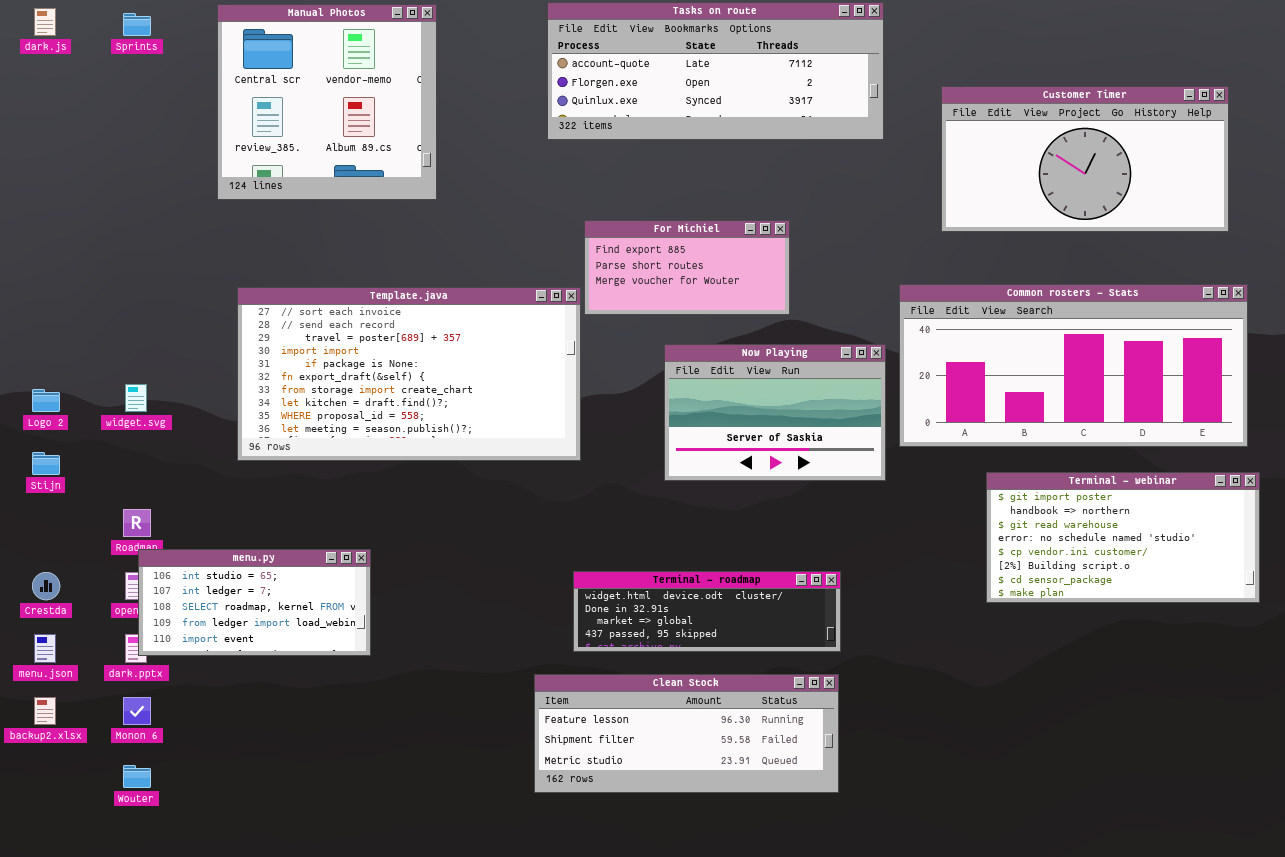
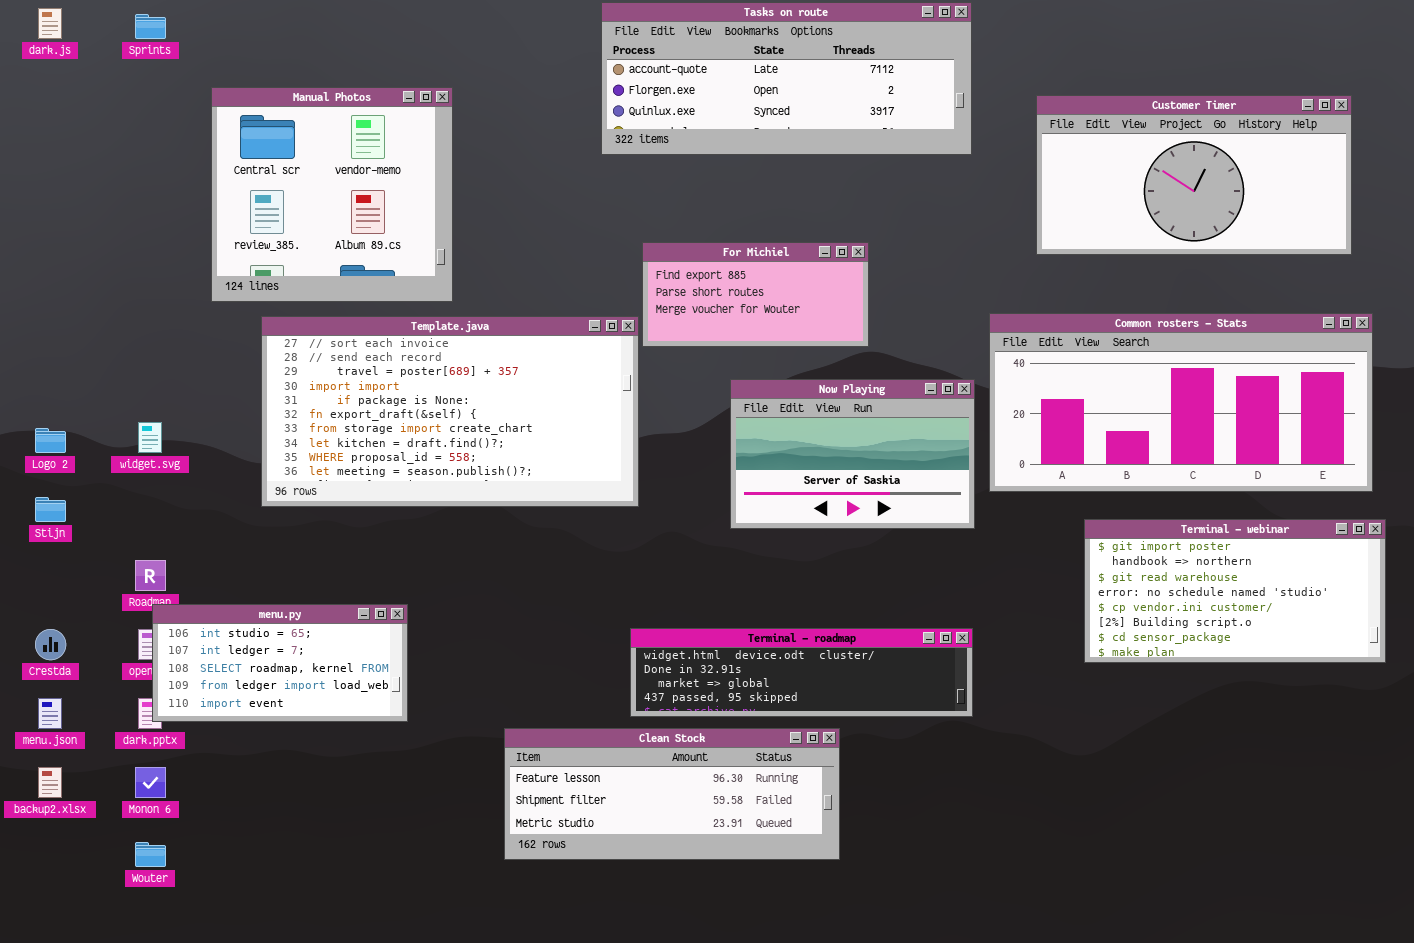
Manual Photos: [217,4,437,200] -> [211,87,453,302], moved
Terminal - roadmap: [573,571,841,652] -> [630,628,973,717], resized
Clean Stock: [534,674,839,793] -> [504,728,840,860], moved

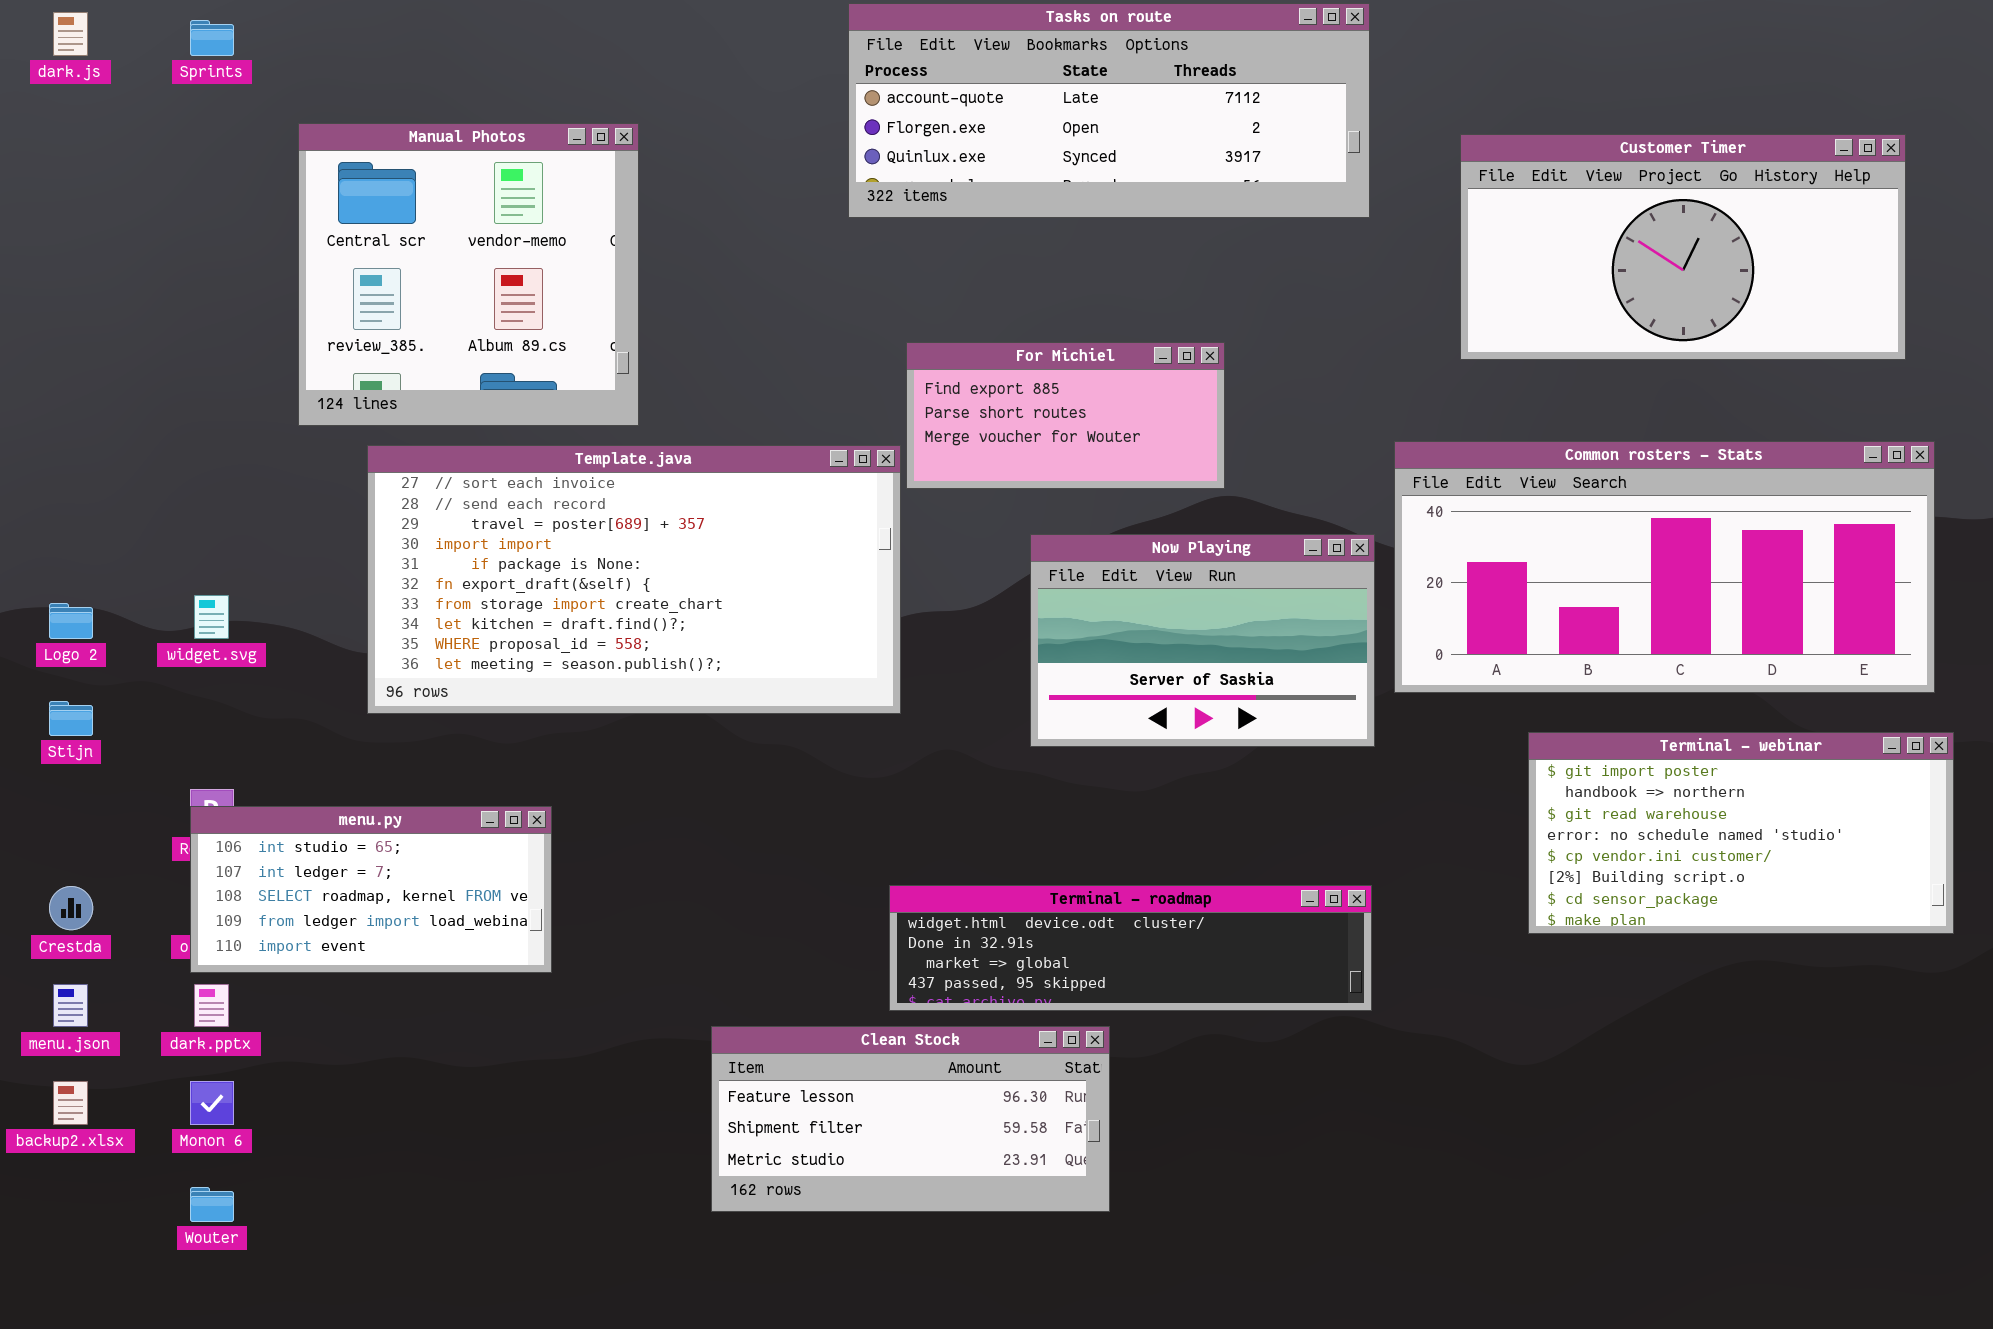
menu.py: [152,604,408,722] -> [190,806,552,973], moved
Clean Stock: [504,728,840,860] -> [711,1026,1110,1212], resized

